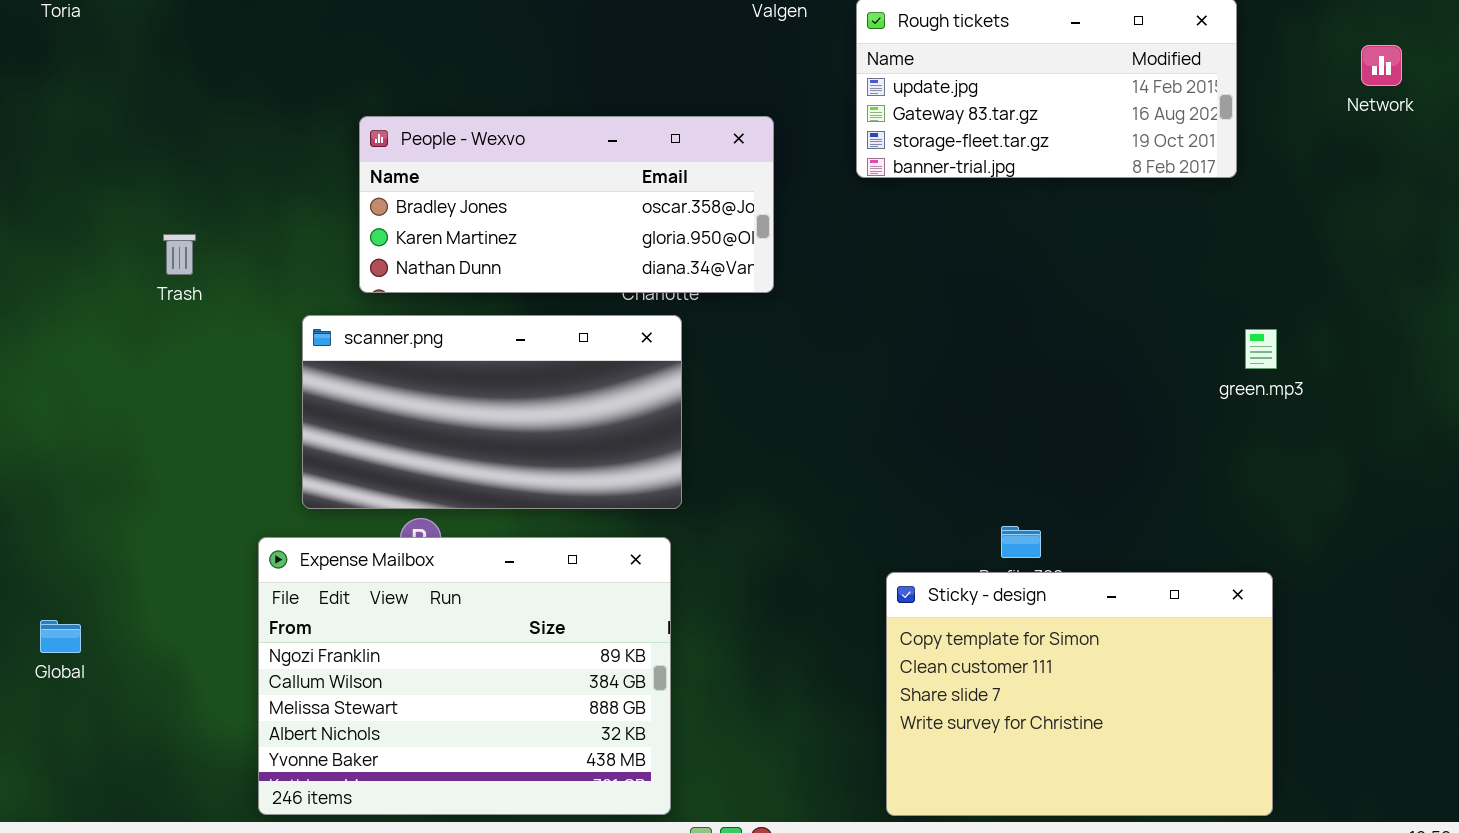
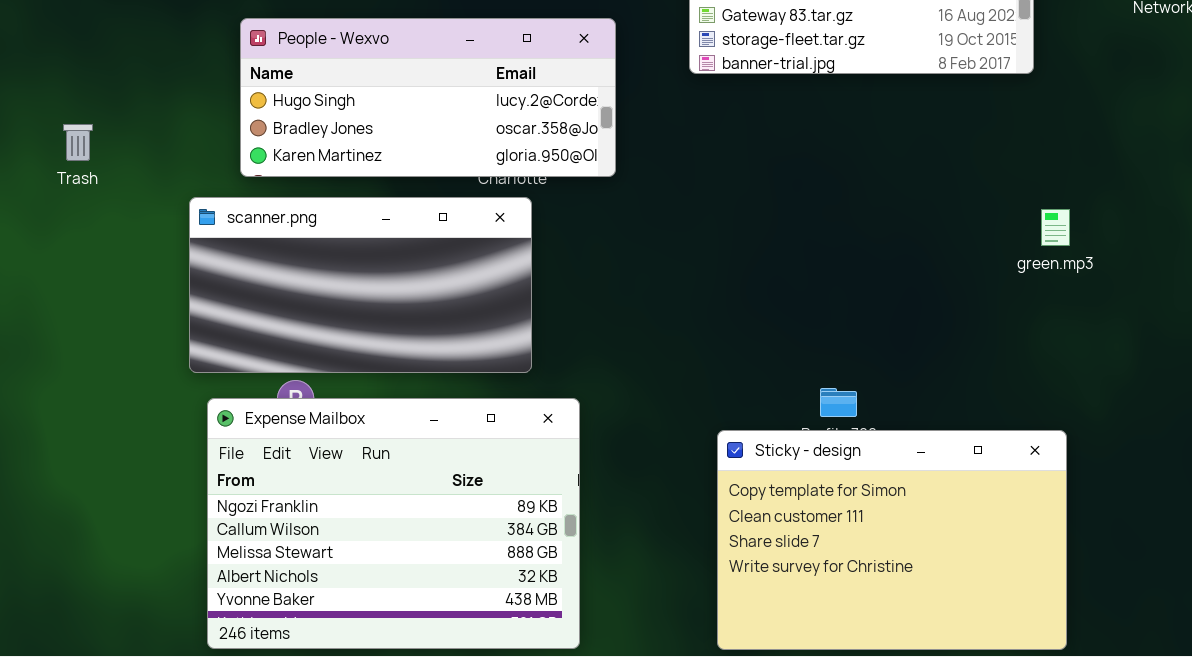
People - Wexvo: [359,116,774,293] -> [240,18,616,177], scrolled up 1 row
Expense Mailbox: [258,537,671,815] -> [207,398,580,649], moved

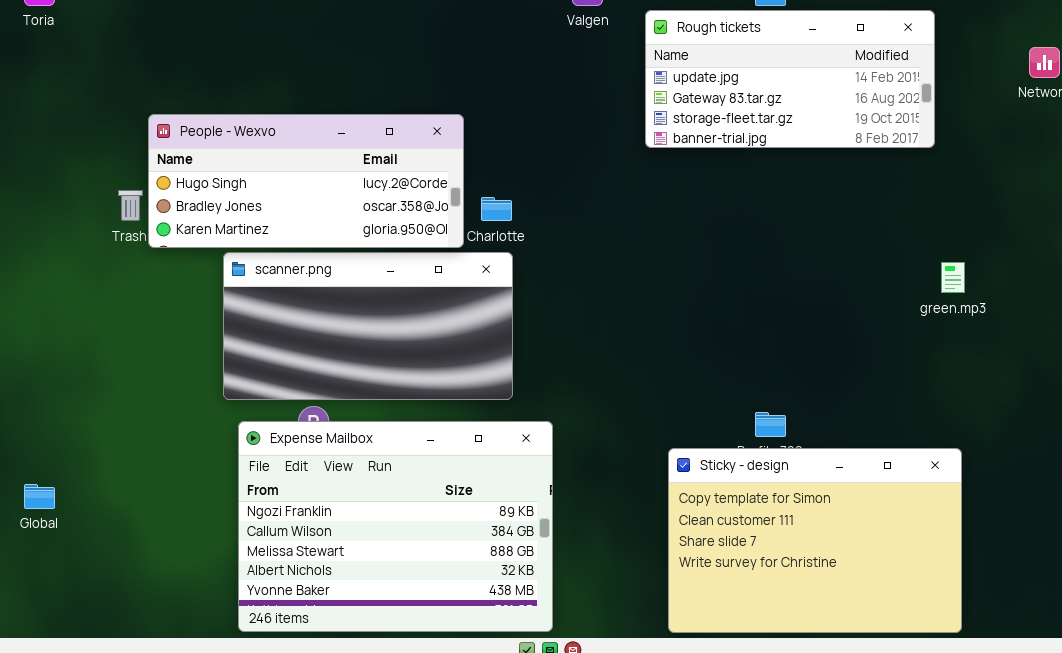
People - Wexvo: [240,18,616,177] -> [148,114,464,248], moved

